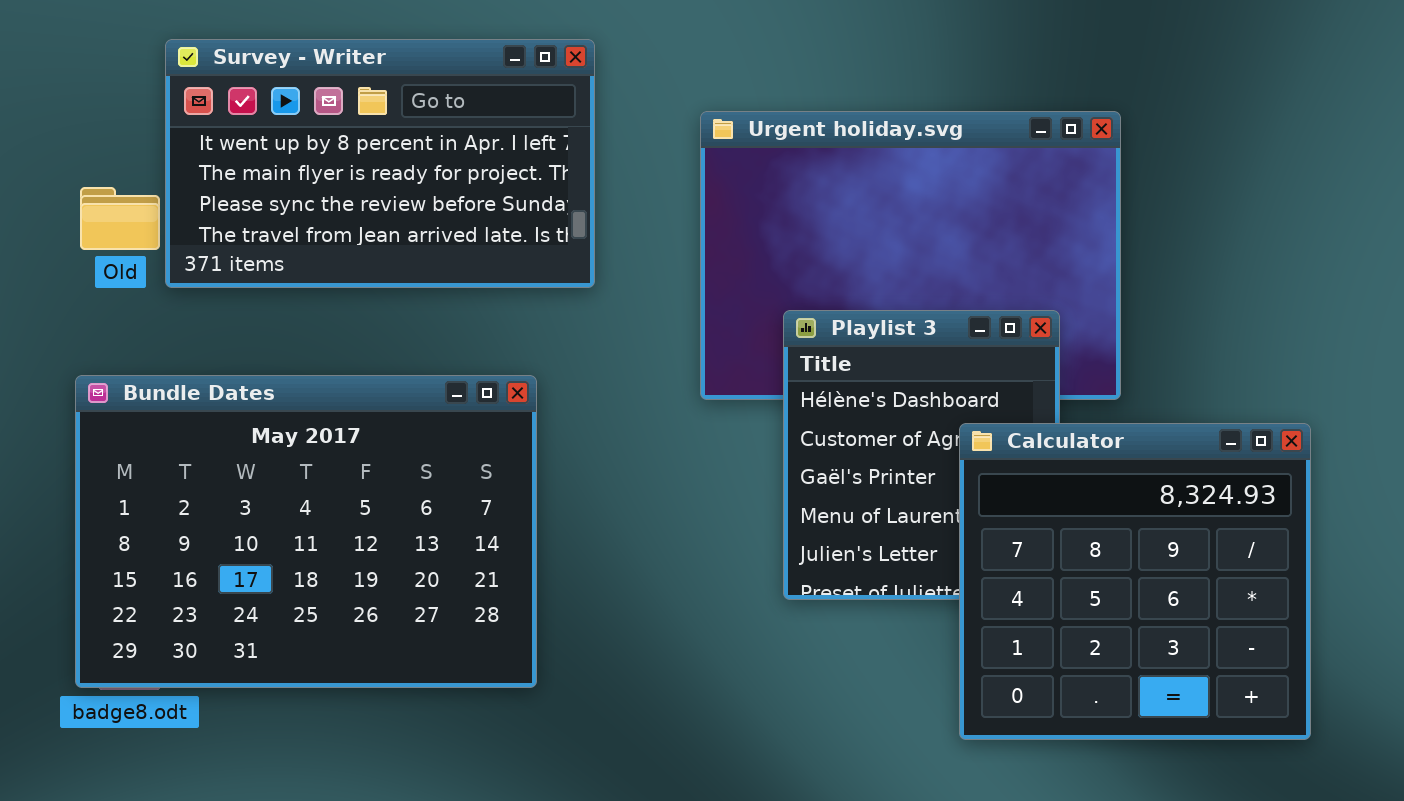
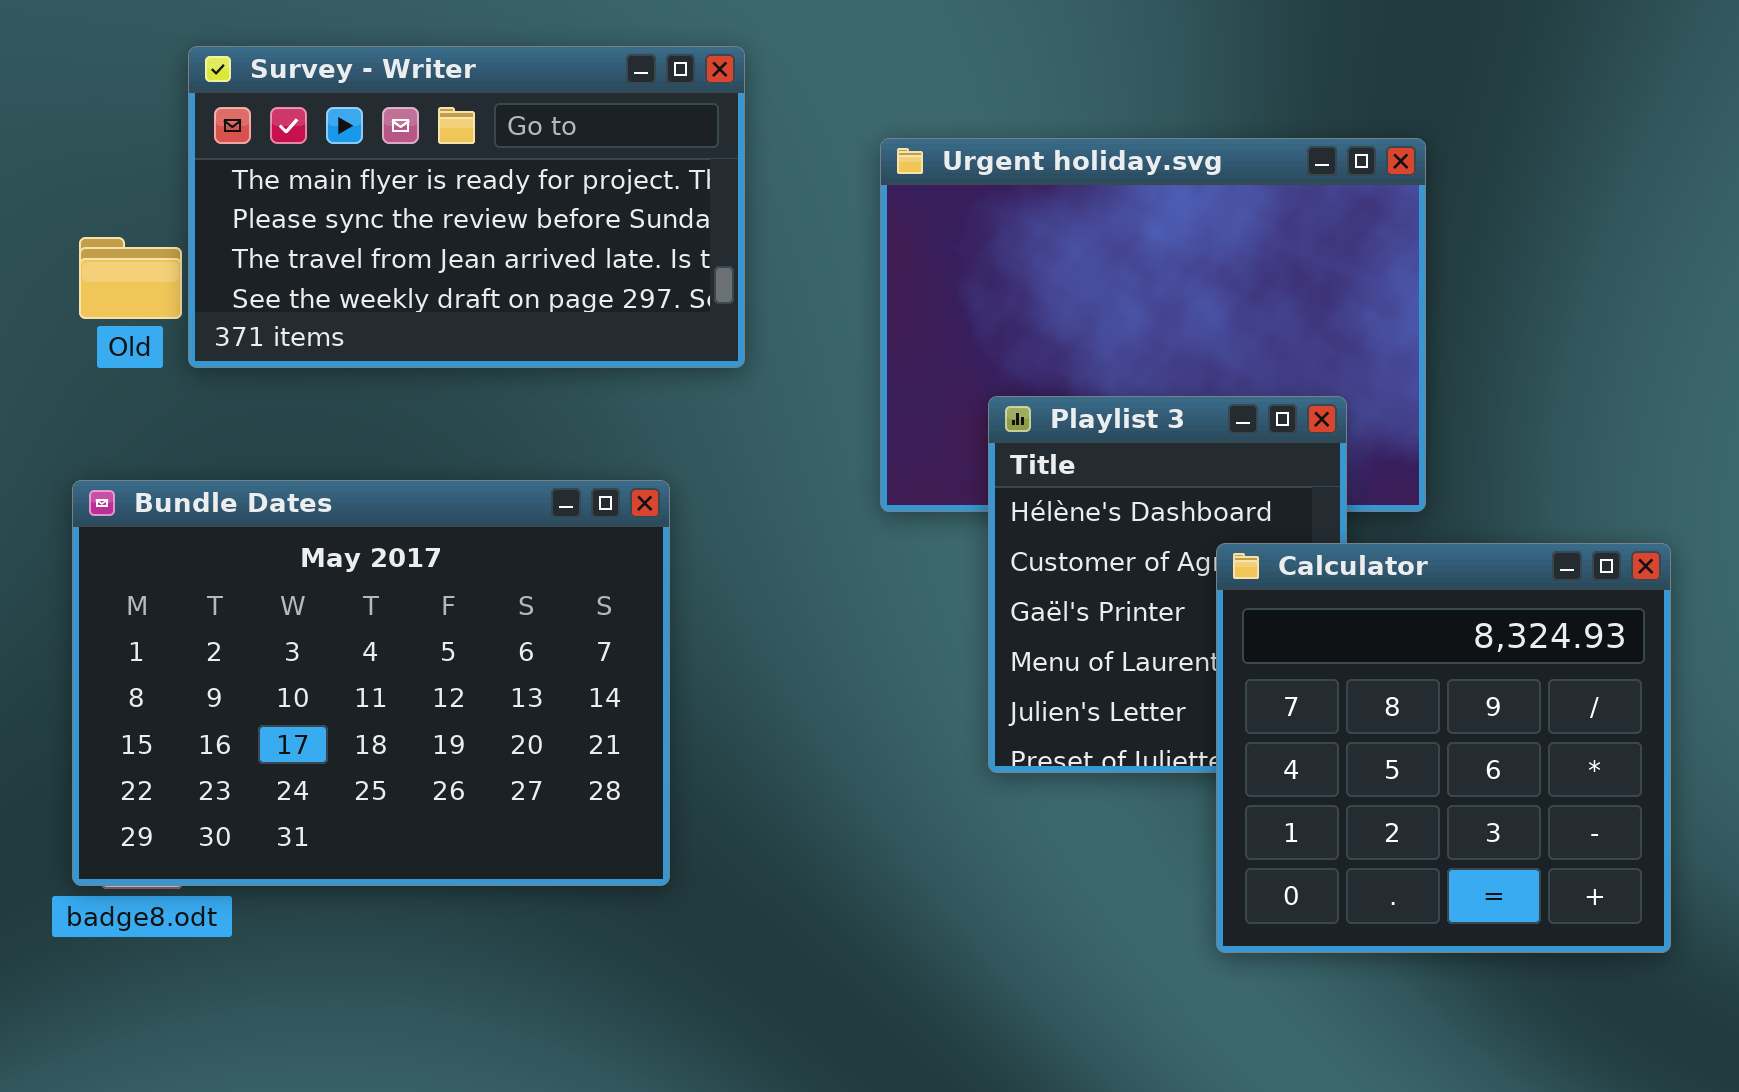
Survey - Writer: [165,39,595,288] -> [188,46,745,368], scrolled down 1 row

